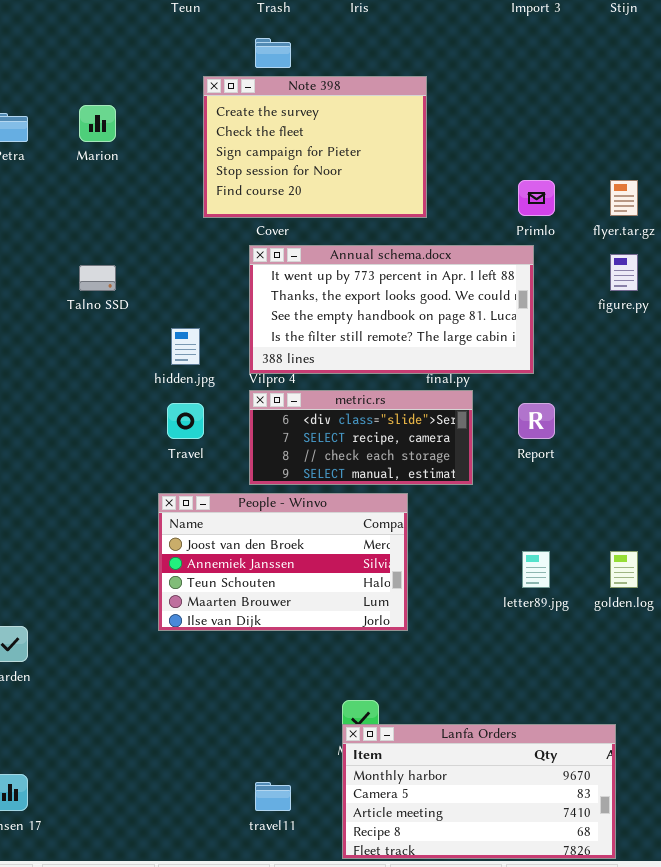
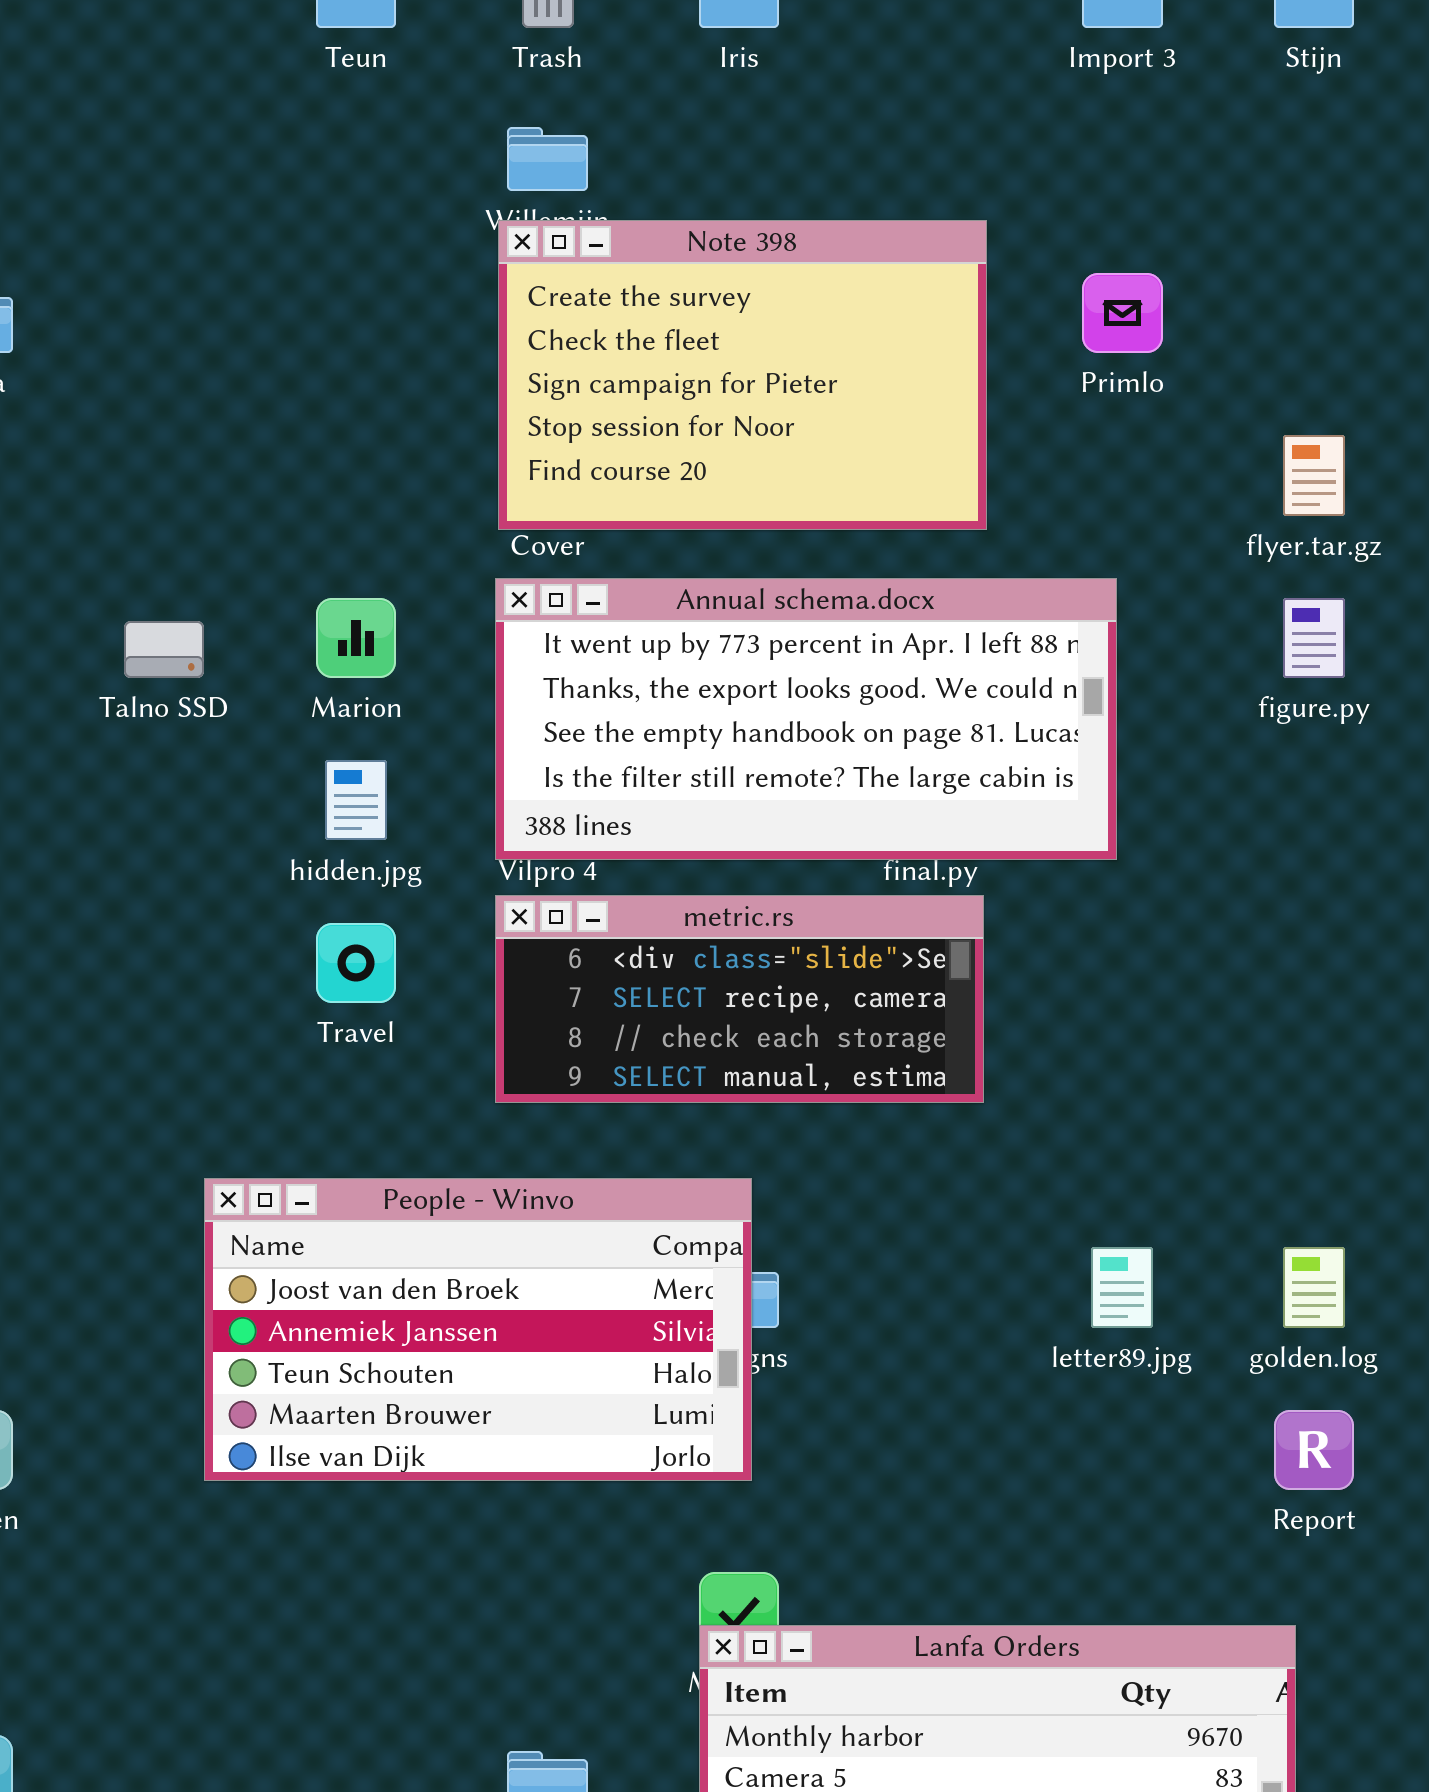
Note 398: [203,76,427,218] -> [498,220,987,530], moved
Marion: [79,105,116,142] -> [316,598,396,678], moved
Primlo: [518,180,555,216] -> [1082,273,1163,353], moved
Report: [518,403,555,439] -> [1274,1410,1354,1490], moved
People - Winvo: [158,493,408,631] -> [204,1178,752,1481], moved

